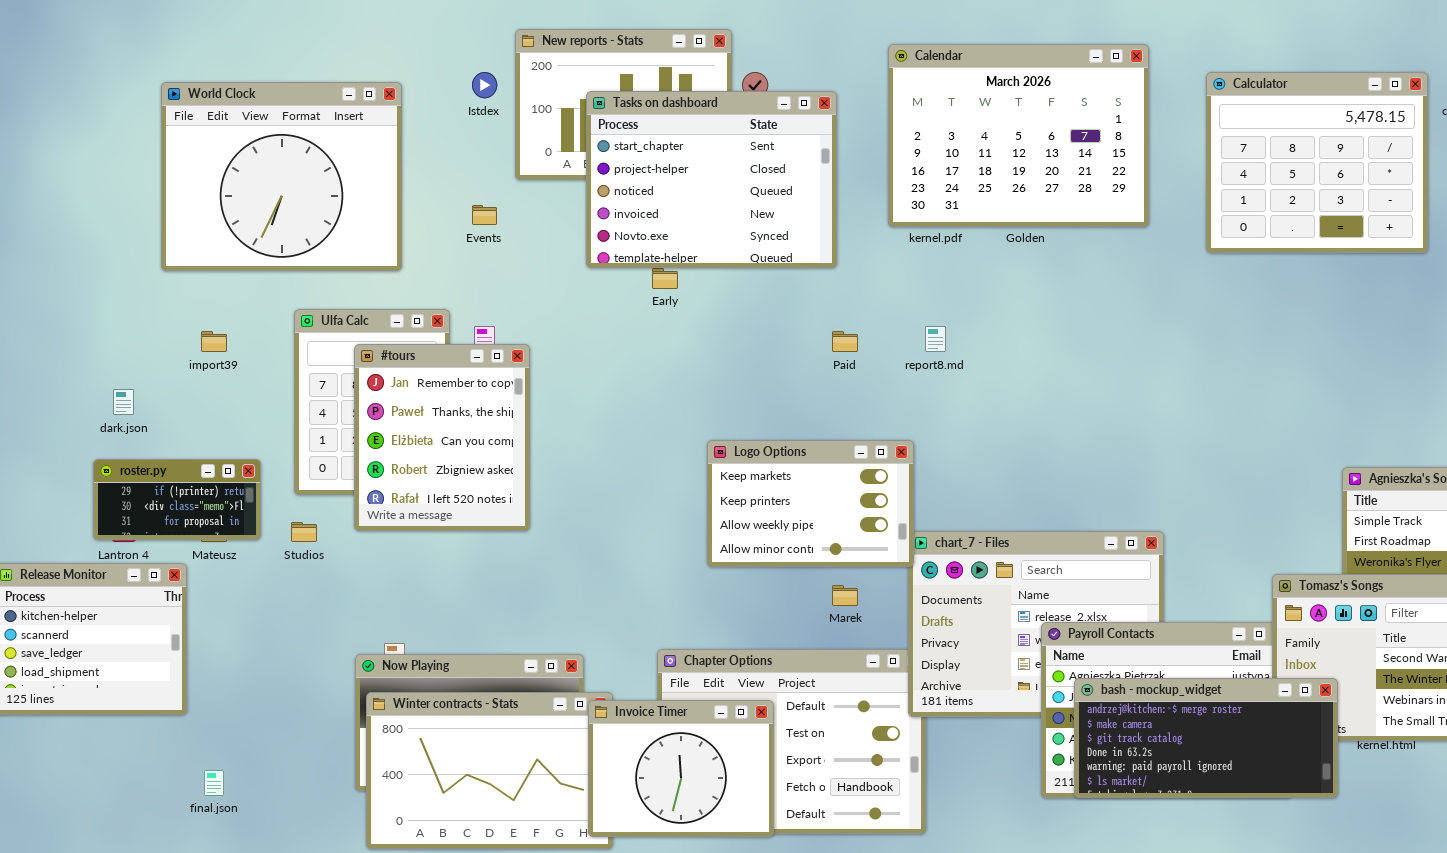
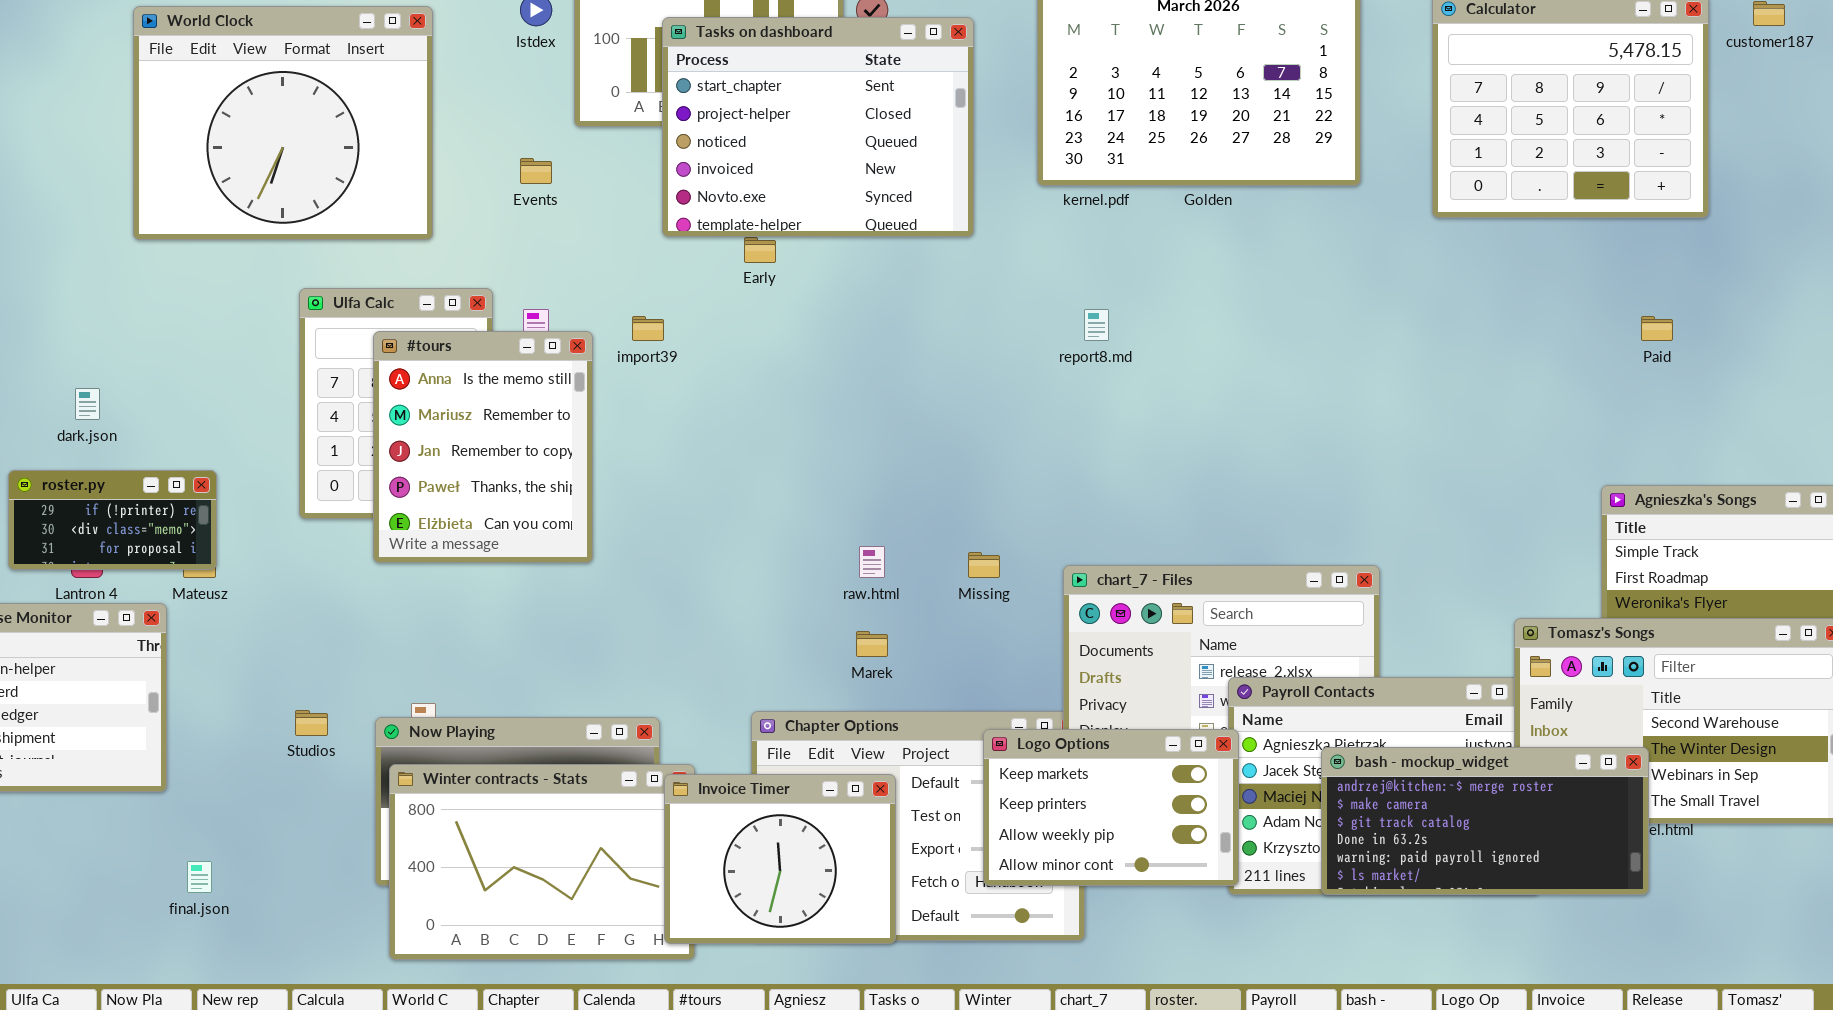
import39: [201,331,227,352] -> [632,316,664,341], moved
Paid: [832,331,858,352] -> [1641,316,1673,341], moved
#tours: [354,344,530,531] -> [373,331,593,563], scrolled up 2 rows
Logo Options: [707,440,914,567] -> [983,729,1239,886], moved
roster.py: [93,459,261,540] -> [8,470,217,570], moved
Studios: [291,522,317,542] -> [295,710,328,736], moved
Marek: [832,585,858,606] -> [856,631,888,657], moved
bash - mockup_widget: [1074,678,1338,798] -> [1321,747,1649,895], moved

